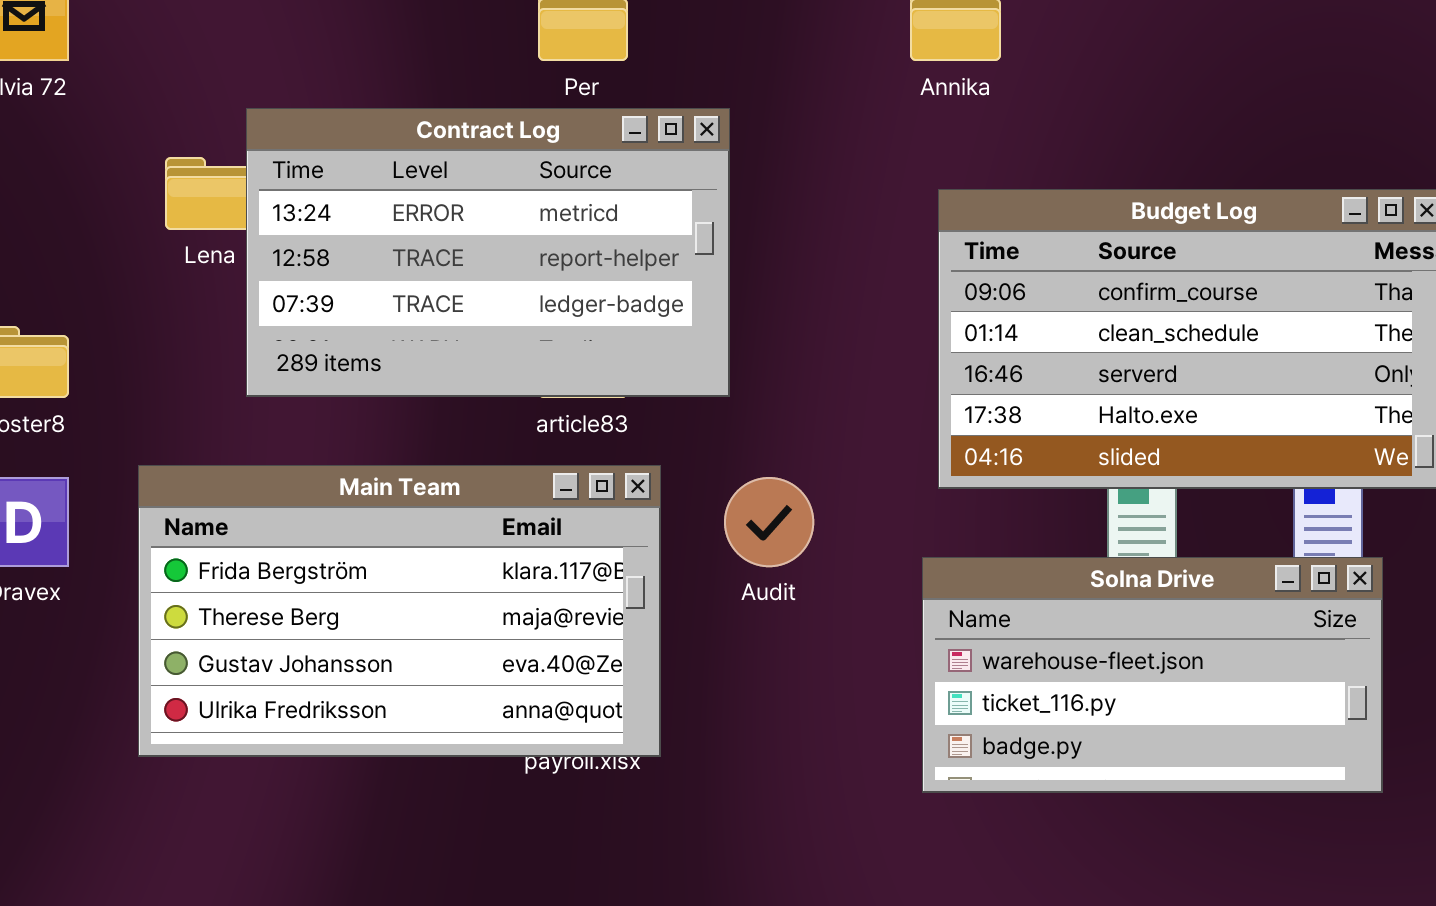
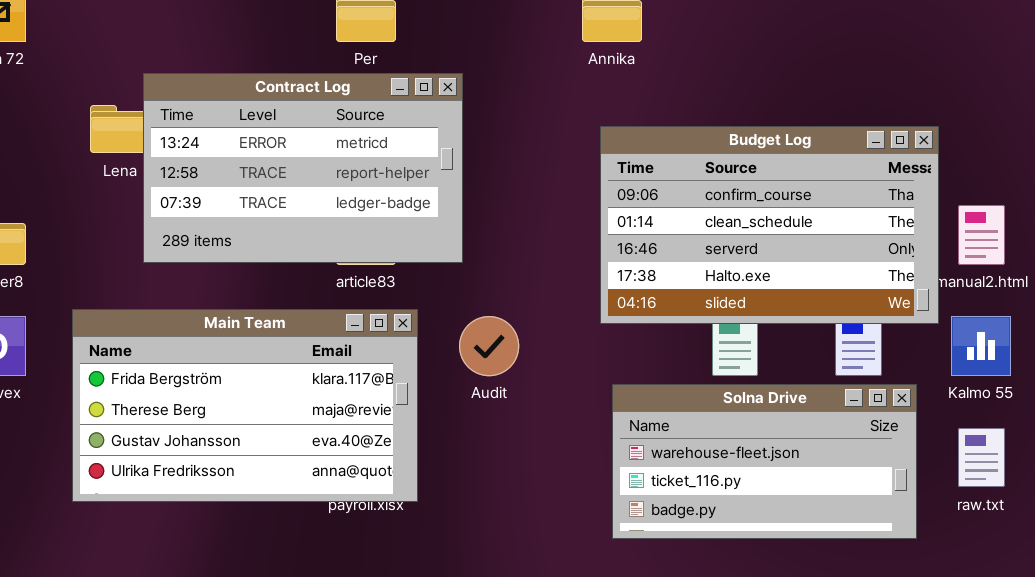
Solna Drive: [922,557,1383,793] -> [612,384,917,539], moved

